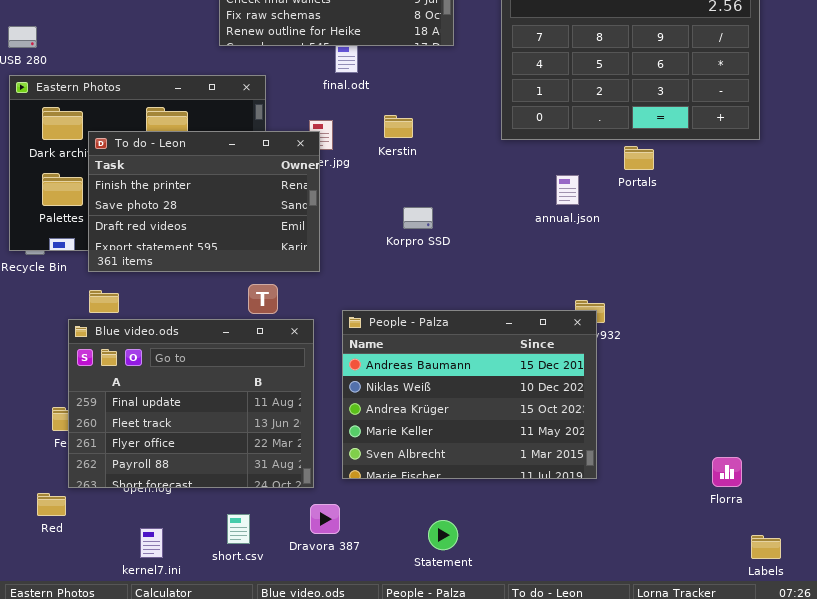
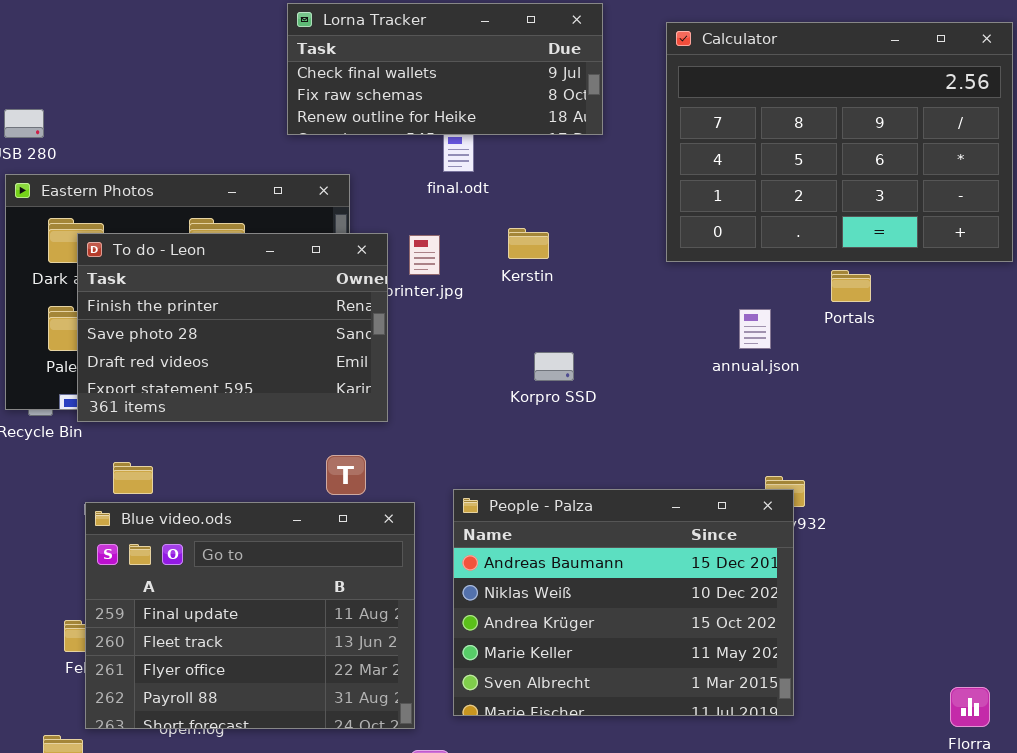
To do - Leon: [88,131,320,272] -> [77,233,388,422], moved

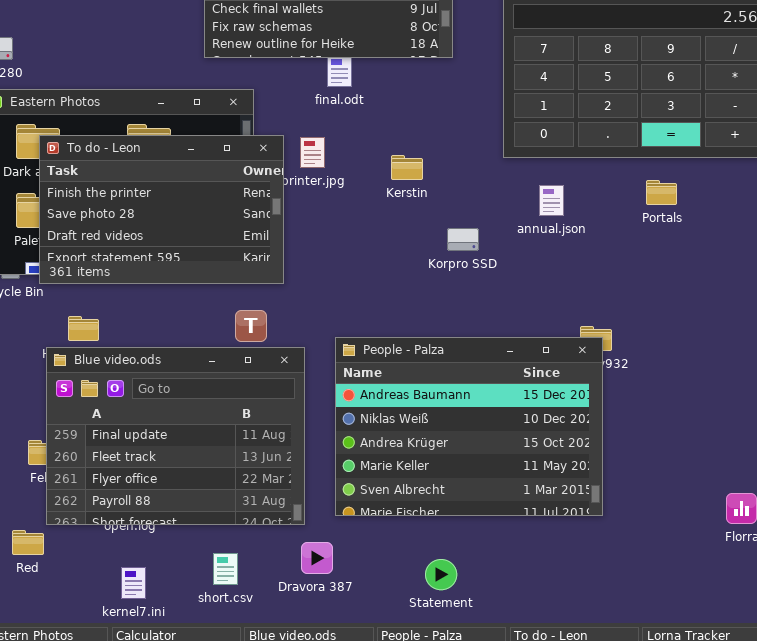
Kerstin: [508,228,549,259] -> [391,155,423,180], moved
Portals: [831,270,871,302] -> [646,180,677,205], moved
annual.json: [739,309,771,349] -> [539,185,564,216], moved
Korpro SSD: [534,352,574,381] -> [447,228,479,251], moved

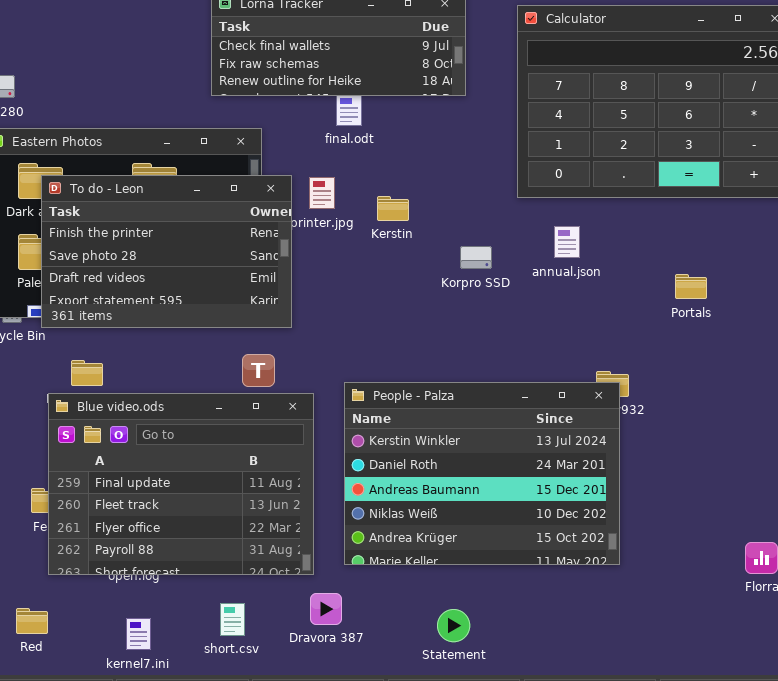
Kerstin: [391,155,423,180] -> [377,196,409,221], moved
Portals: [646,180,677,205] -> [675,274,707,299], moved
Korpro SSD: [447,228,479,251] -> [460,246,492,269], moved
People - Palza: [335,337,603,516] -> [344,382,620,565], scrolled up 2 rows
Red: [12,530,44,555] -> [16,608,48,634], moved

